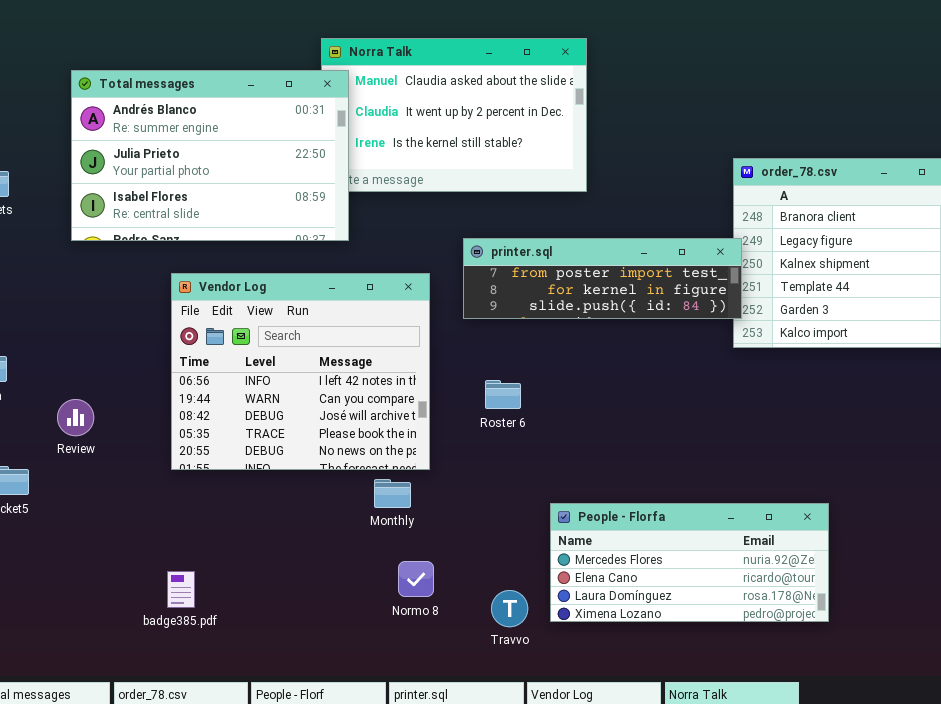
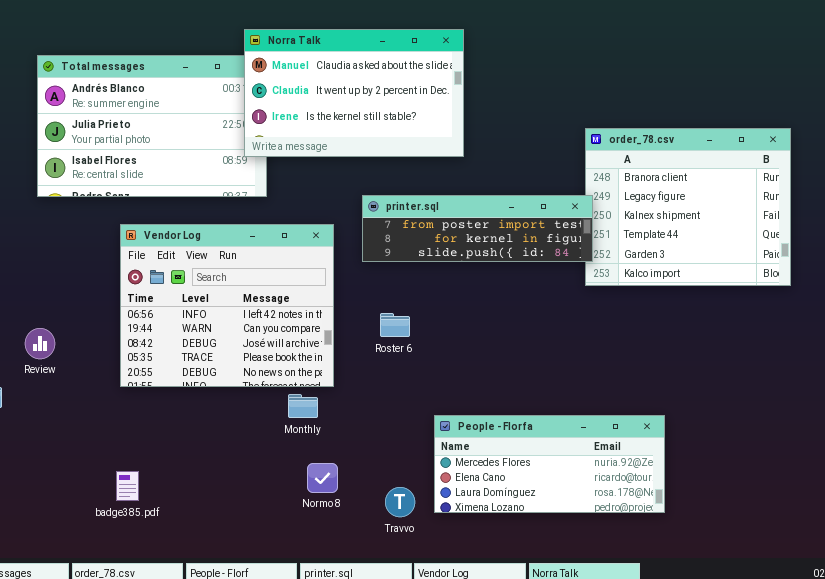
Norra Talk: [321,38,587,192] -> [244,29,464,157], raised

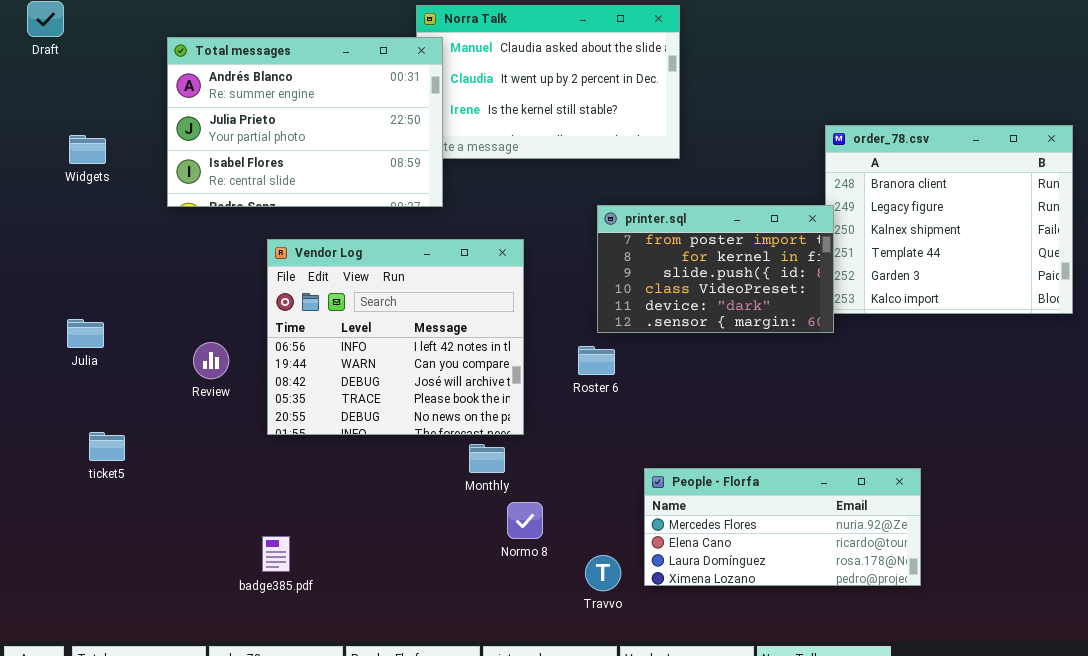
Total messages: [37,55,267,197] -> [167,37,443,207], raised
printer.sql: [362,195,593,262] -> [597,205,834,333], resized
Review: [25,328,55,359] -> [193,342,229,379], moved
Normo 8: [307,463,338,493] -> [507,502,543,539], moved

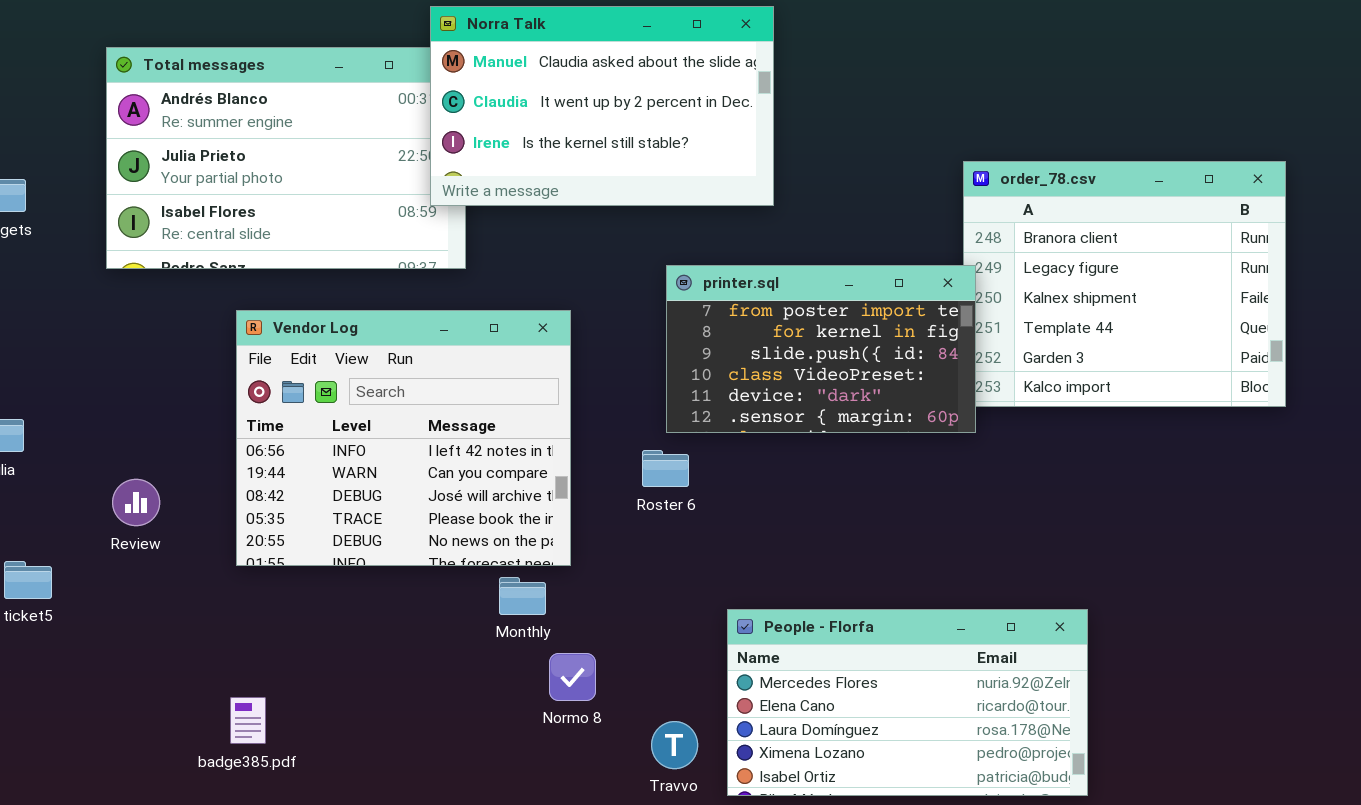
Norra Talk: [416,5,680,159] -> [430,6,774,206], raised
Review: [193,342,229,379] -> [112,479,160,526], moved
People - Florfa: [644,468,921,586] -> [727,609,1088,796], resized

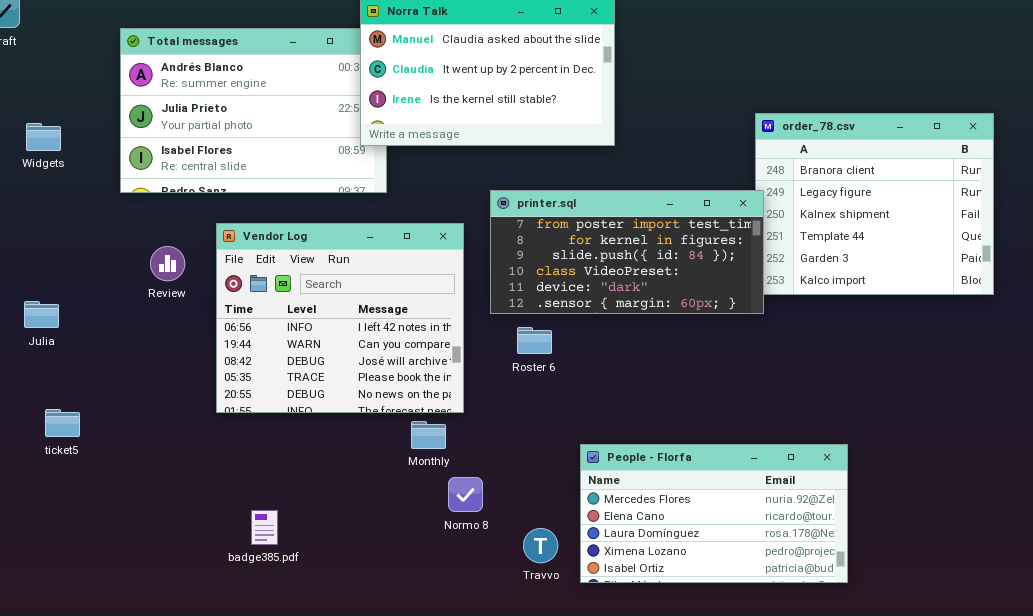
printer.sql: [666,265,976,433] -> [490,190,764,314], resized
Review: [112,479,160,526] -> [150,246,185,281], moved
badge385.pdf: [230,697,266,744] -> [251,510,278,545], moved

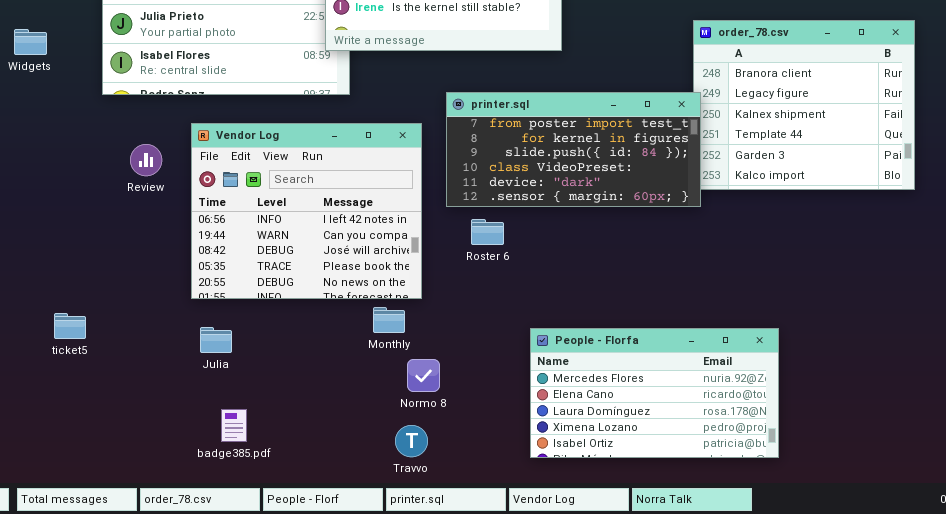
Julia: [24,301,59,328] -> [200,327,232,353], moved
ticket5: [45,409,80,437] -> [54,313,86,339], moved
badge385.pdf: [251,510,278,545] -> [221,409,247,442], moved
Travvo: [523,528,558,563] -> [395,425,428,457], moved

